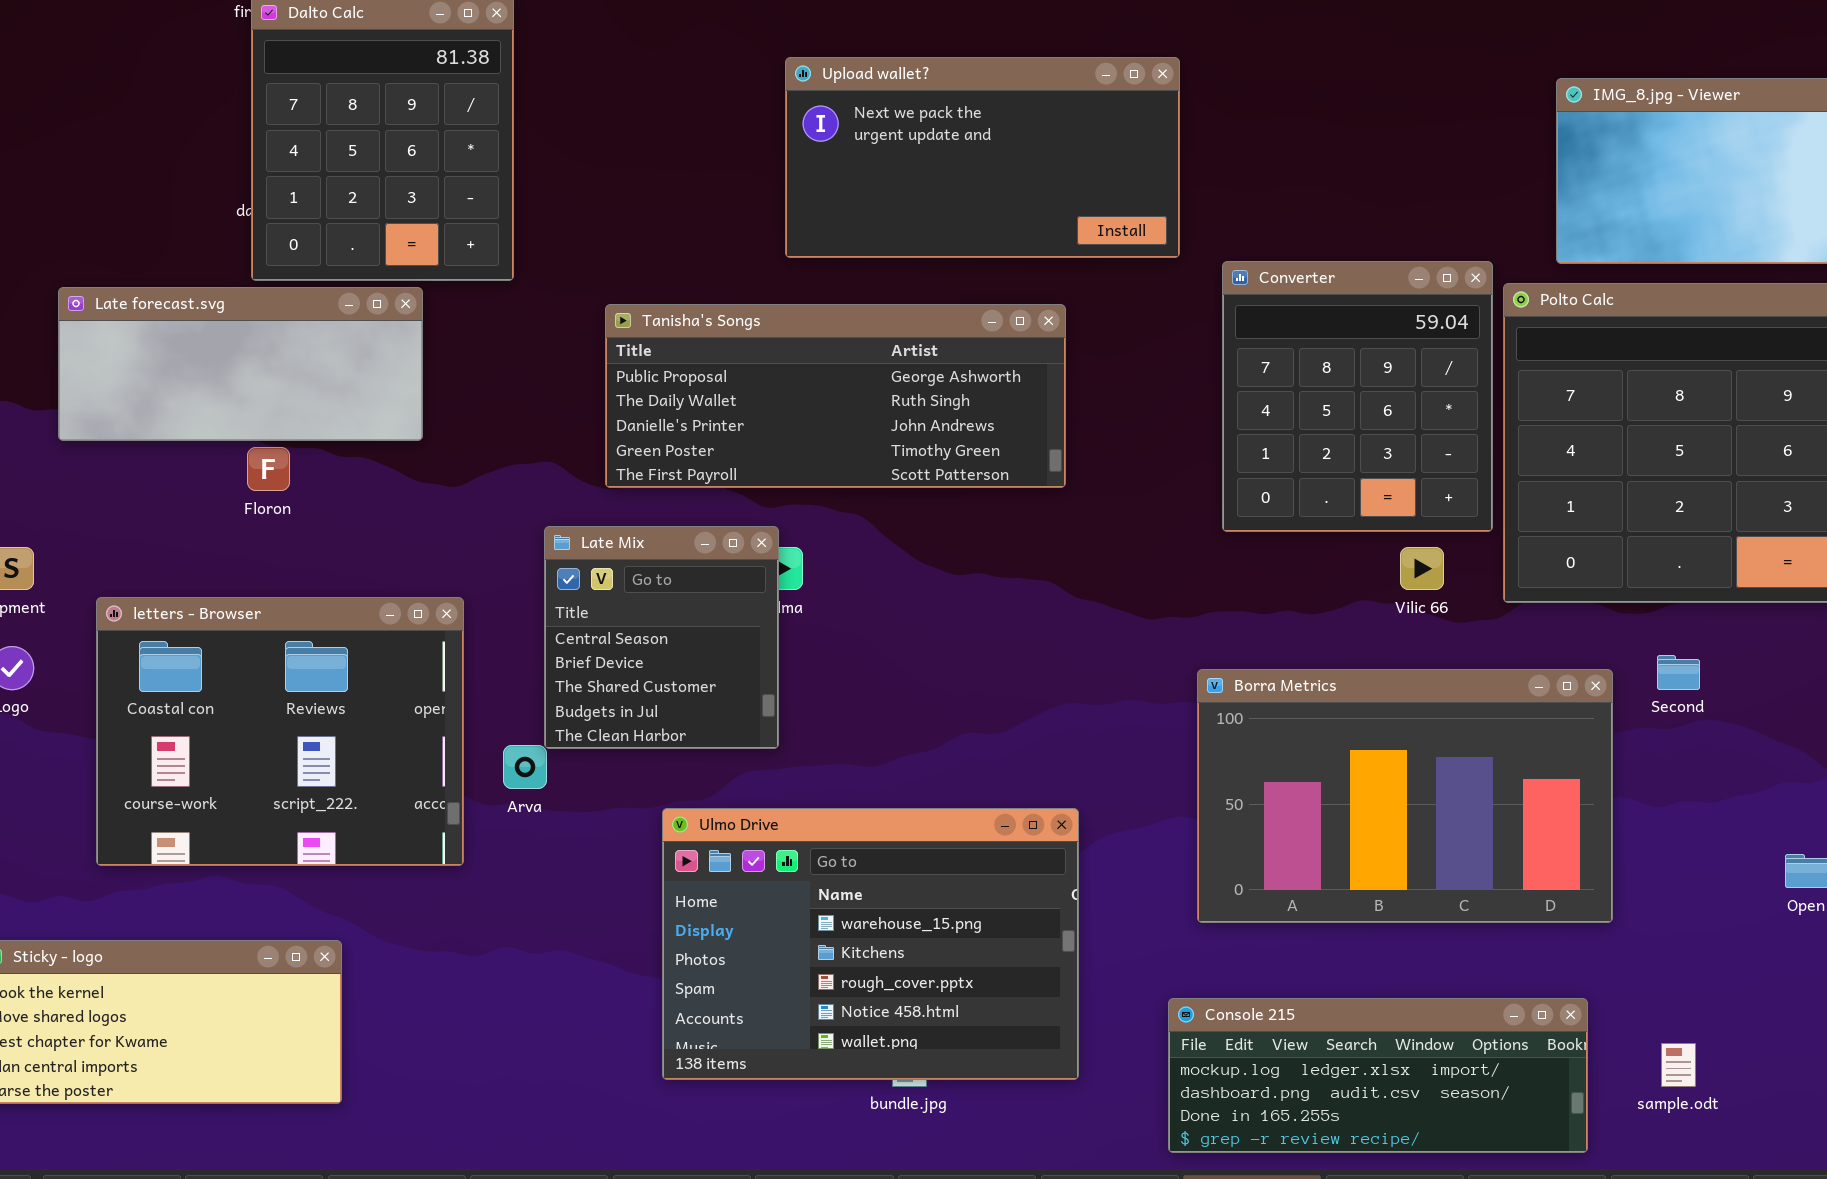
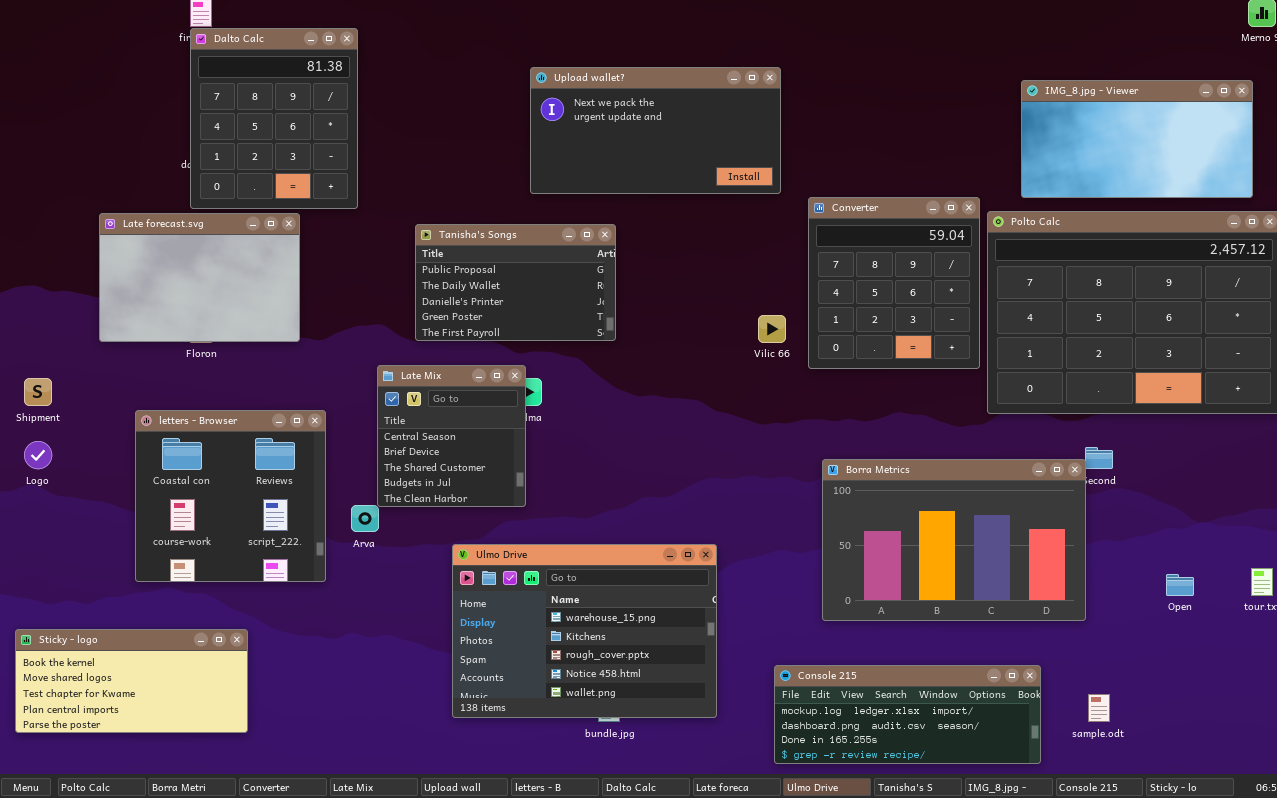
Late forecast.svg: [58,287,423,441] -> [99,213,300,342], resized
Tanisha's Songs: [605,304,1066,488] -> [415,224,616,341], resized
Vilic 66: [1400,547,1444,590] -> [758,315,786,343], moved
letters - Browser: [96,597,464,866] -> [135,410,326,582], resized
Borra Metrics: [1197,669,1613,923] -> [822,459,1086,621], moved

